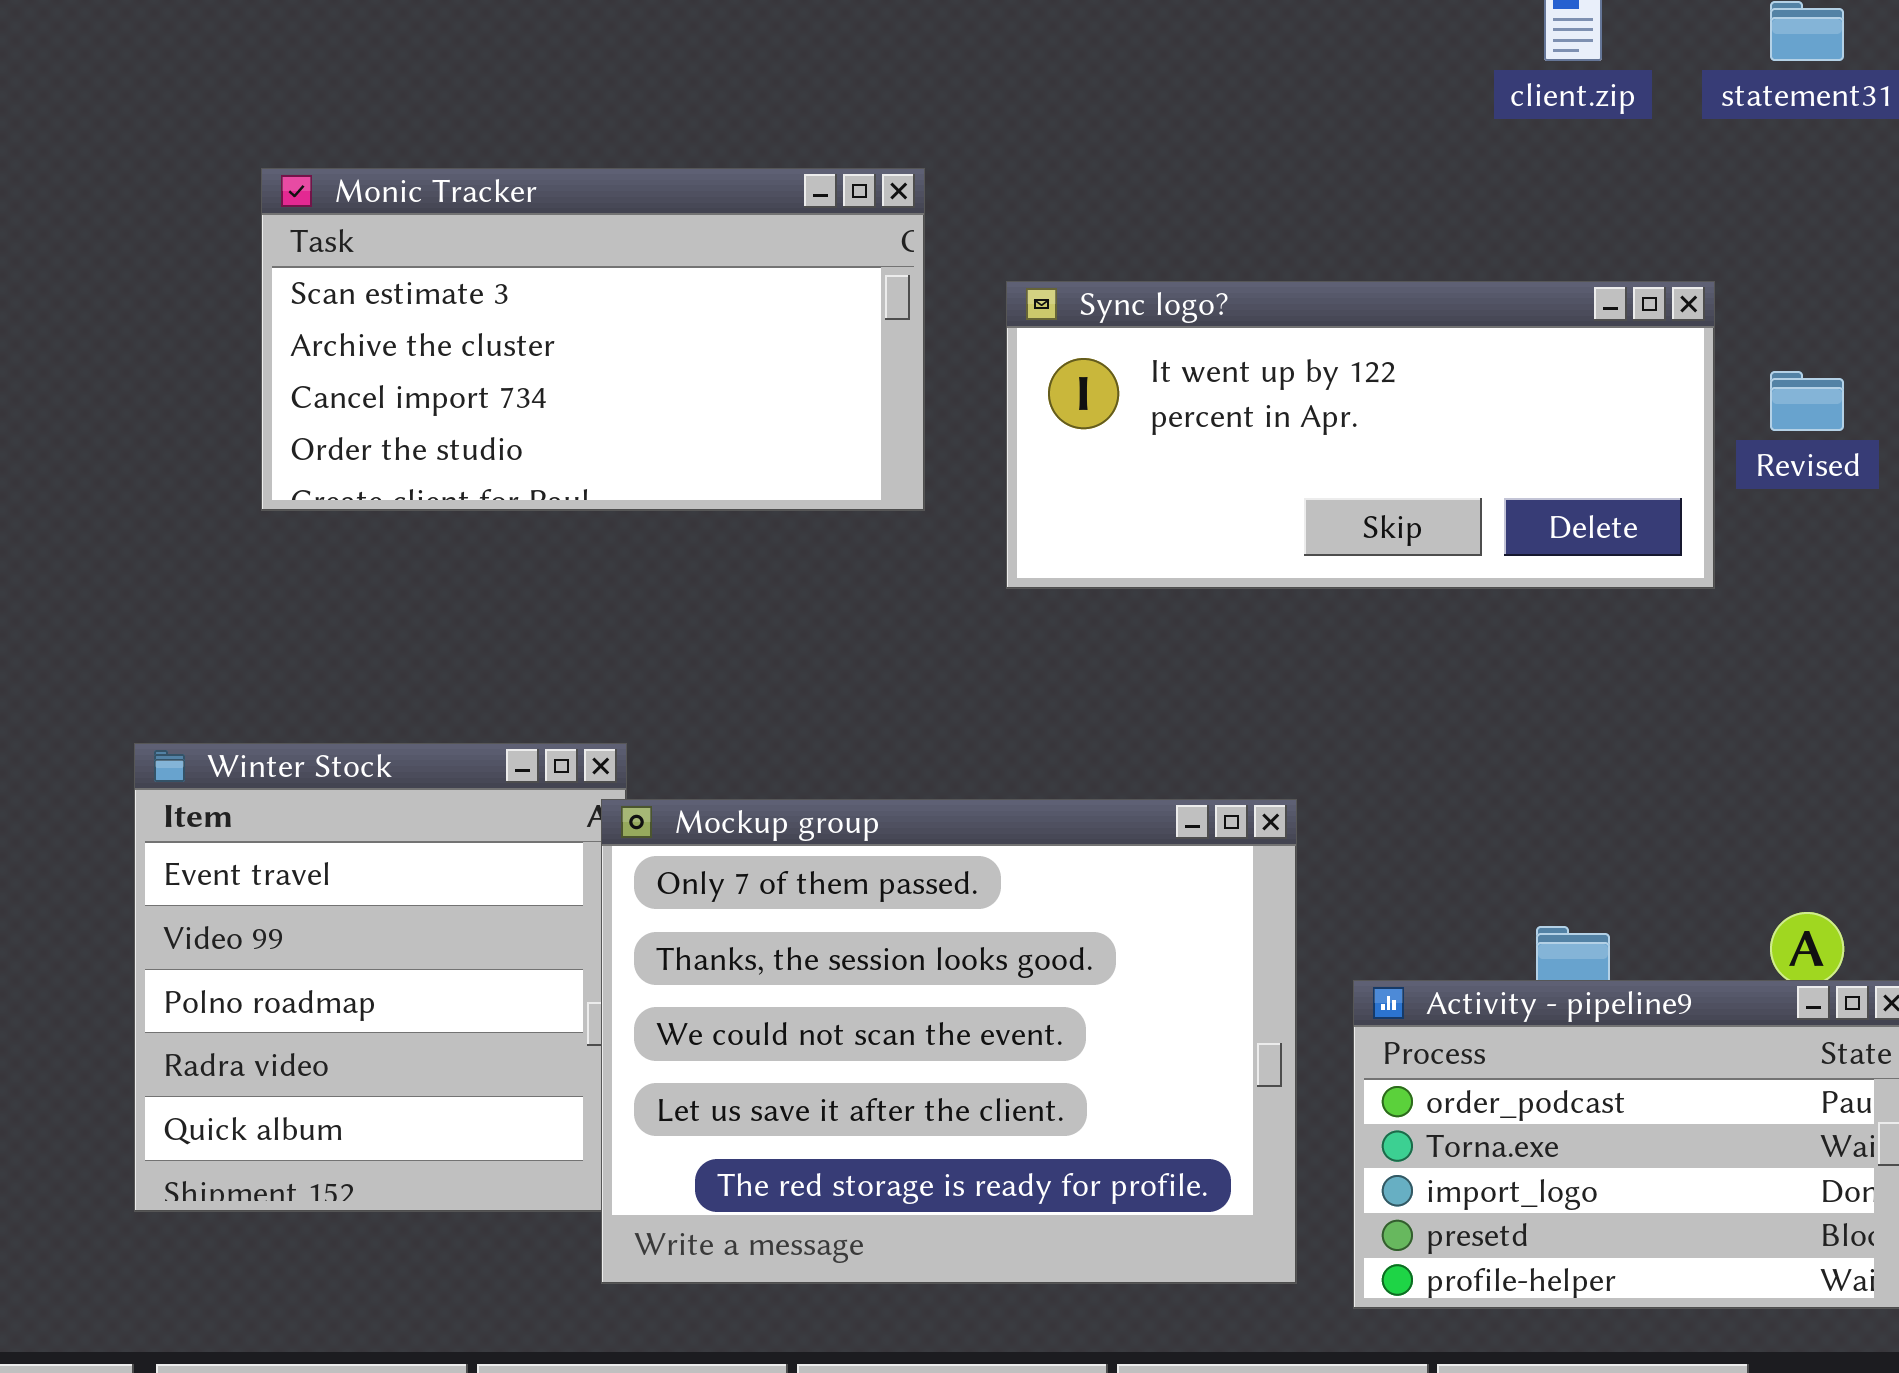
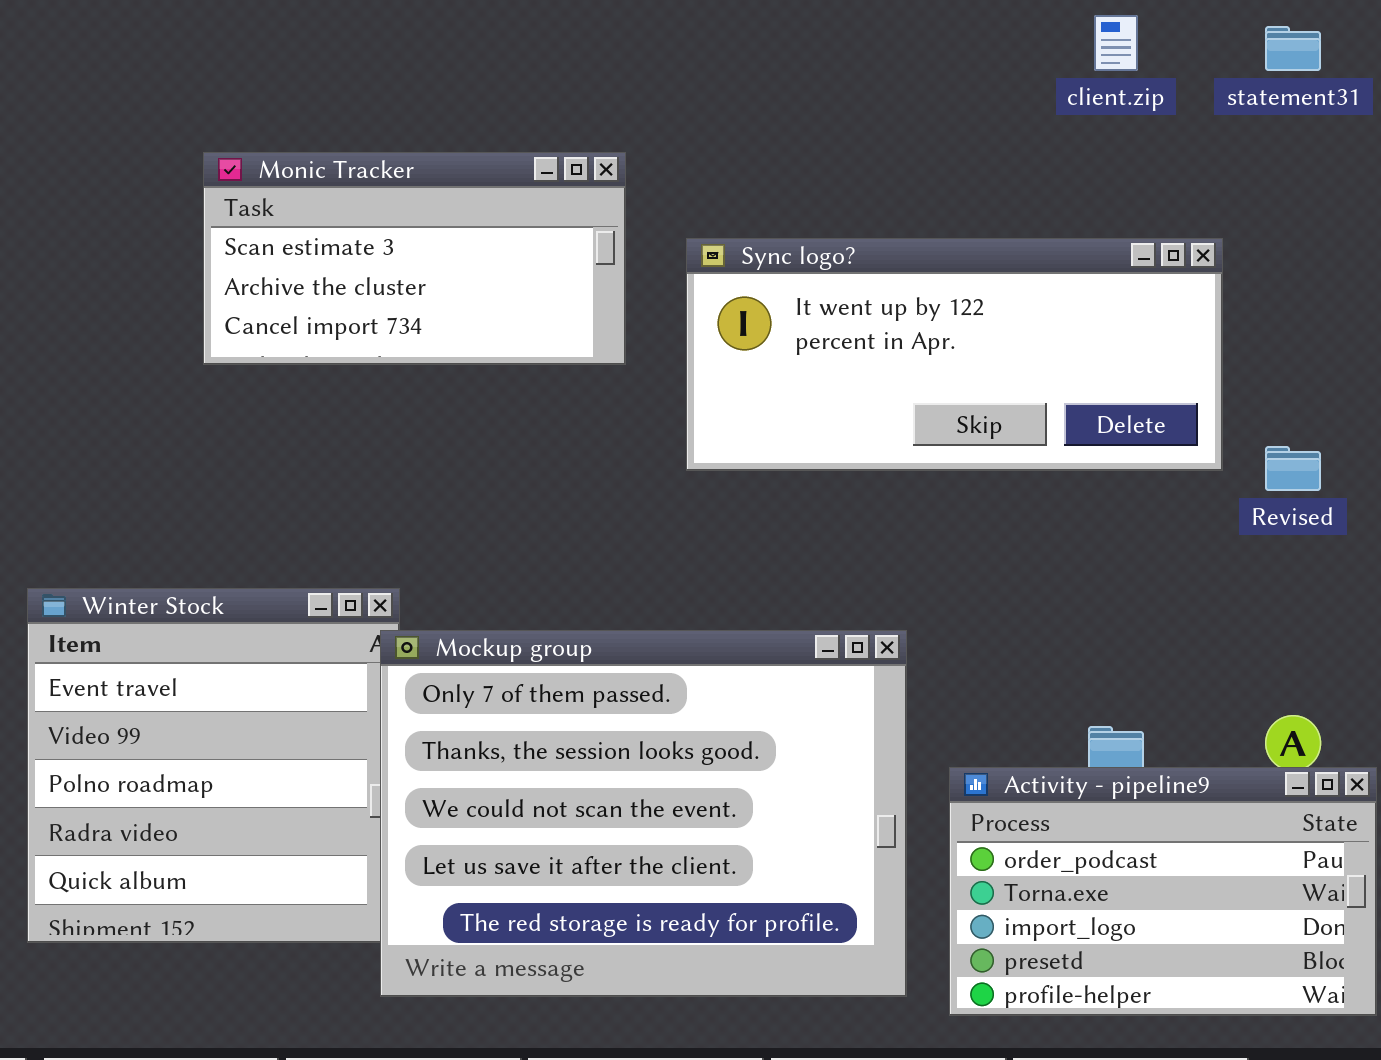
Monic Tracker: [261,168,925,511] -> [203,152,626,365], resized
Revised: [1770,371,1844,431] -> [1265,446,1321,491], moved

